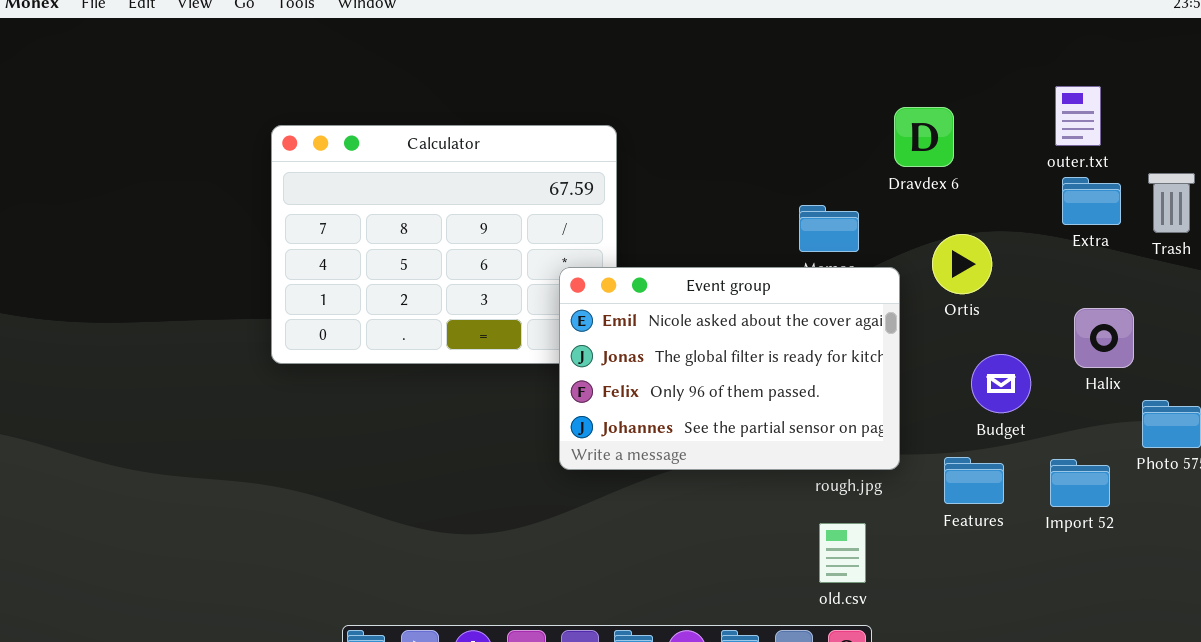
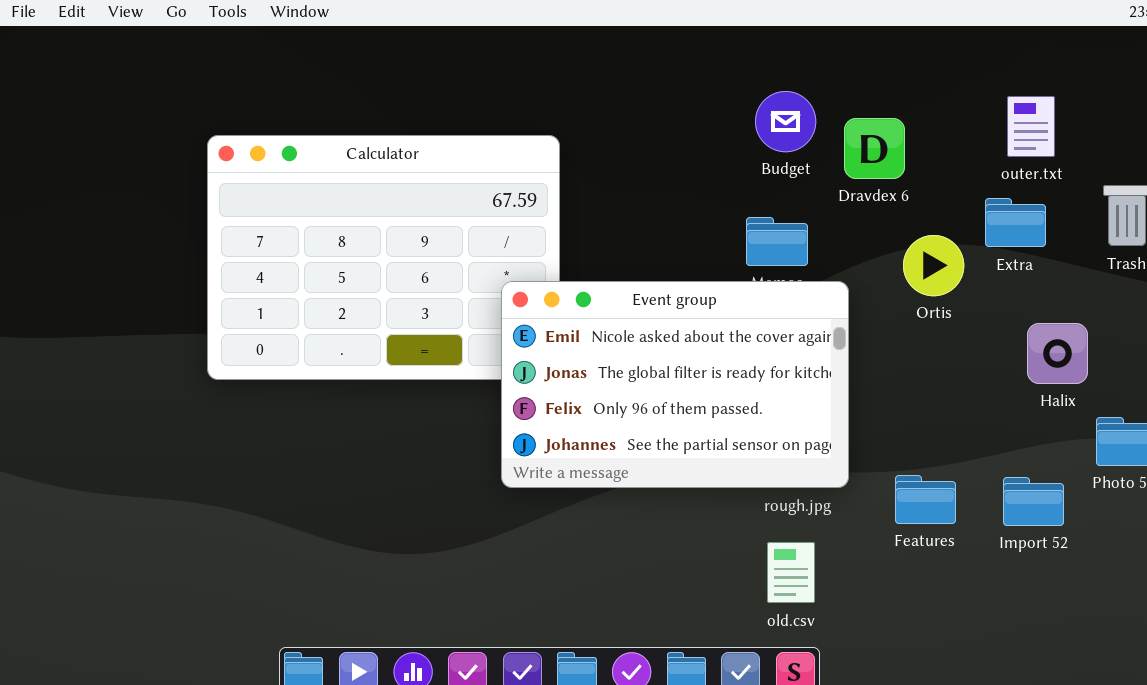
Extra: [1062,177,1121,225] -> [985,198,1046,247], moved
Ortis: [932,234,992,294] -> [903,235,964,296], moved
Budget: [971,354,1031,413] -> [755,91,816,152], moved

